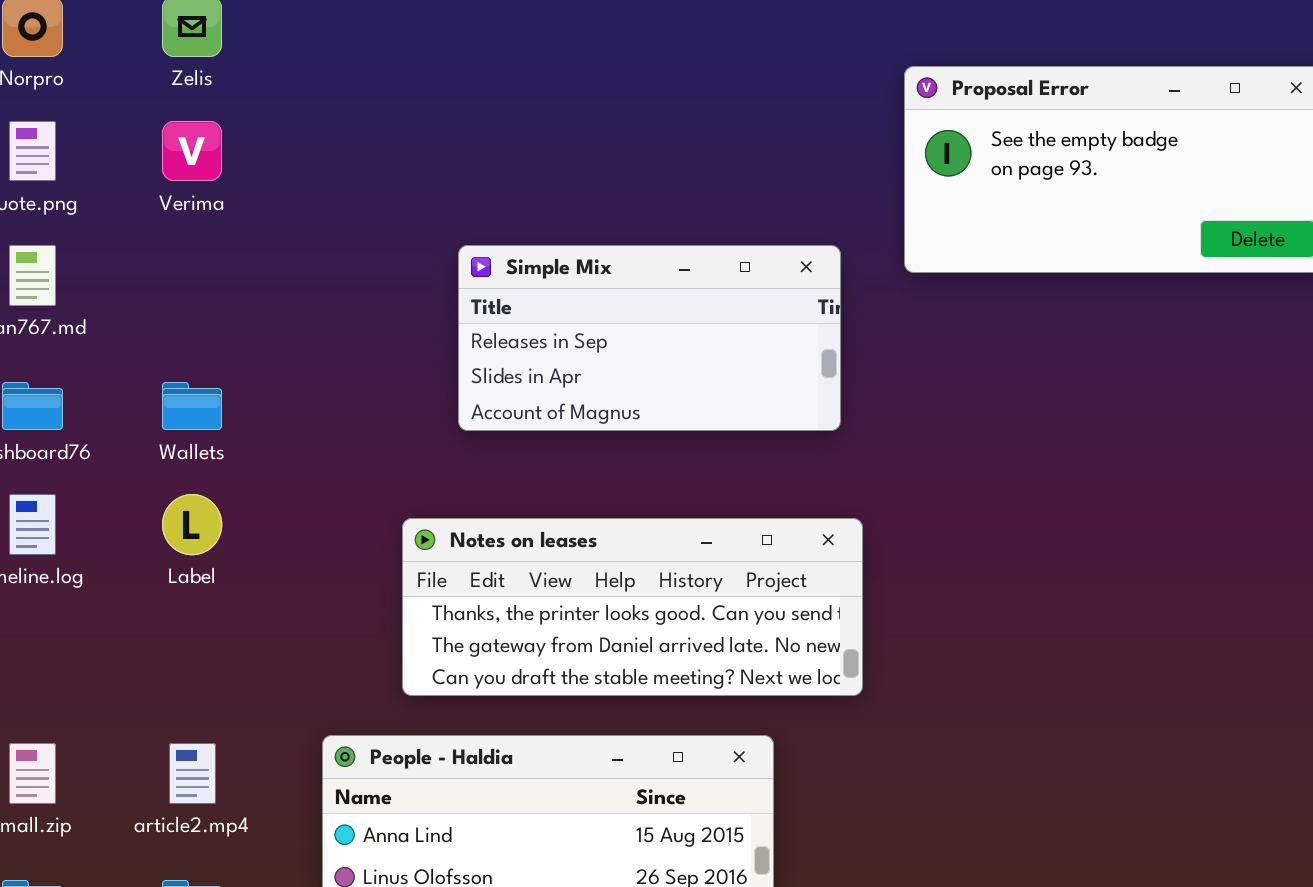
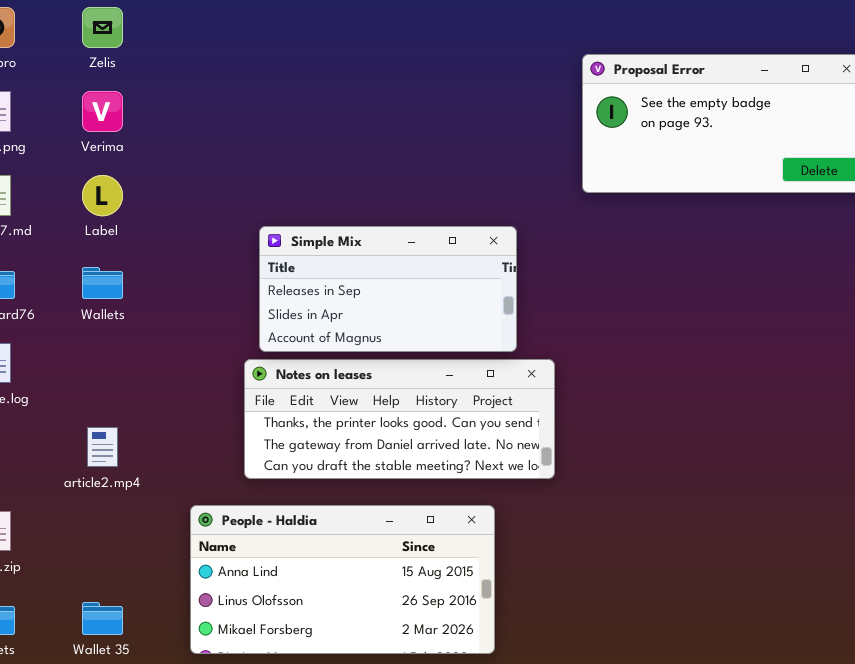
Simple Mix: [458,245,841,431] -> [259,226,517,352], moved
Label: [162,494,222,555] -> [82,175,123,216], moved
article2.mp4: [169,743,216,804] -> [87,427,118,467], moved

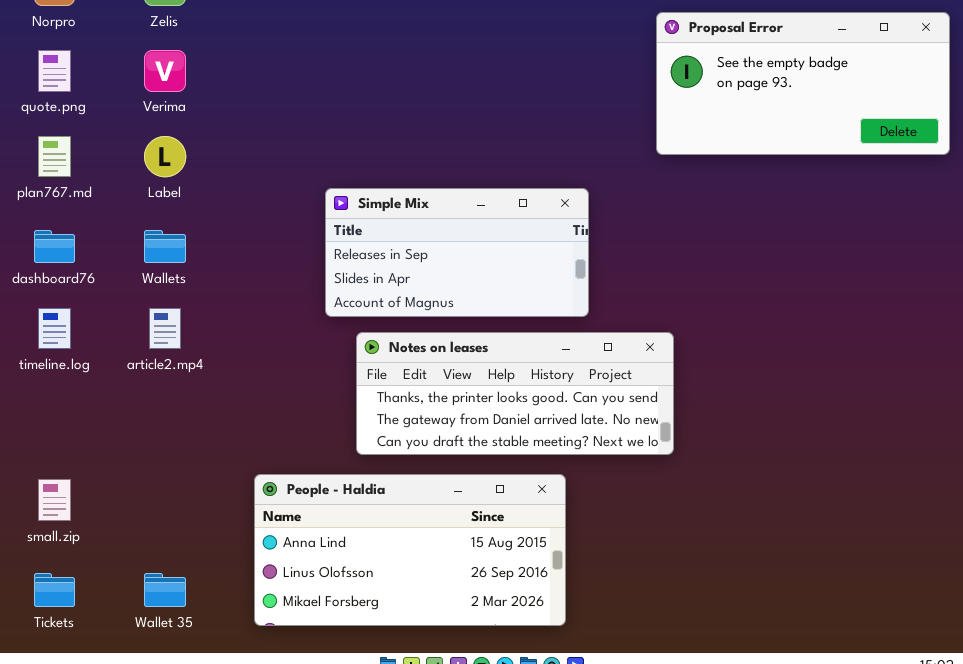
Notes on leases: [244,359,555,479] -> [356,332,674,455], moved
article2.mp4: [87,427,118,467] -> [149,308,181,349], moved

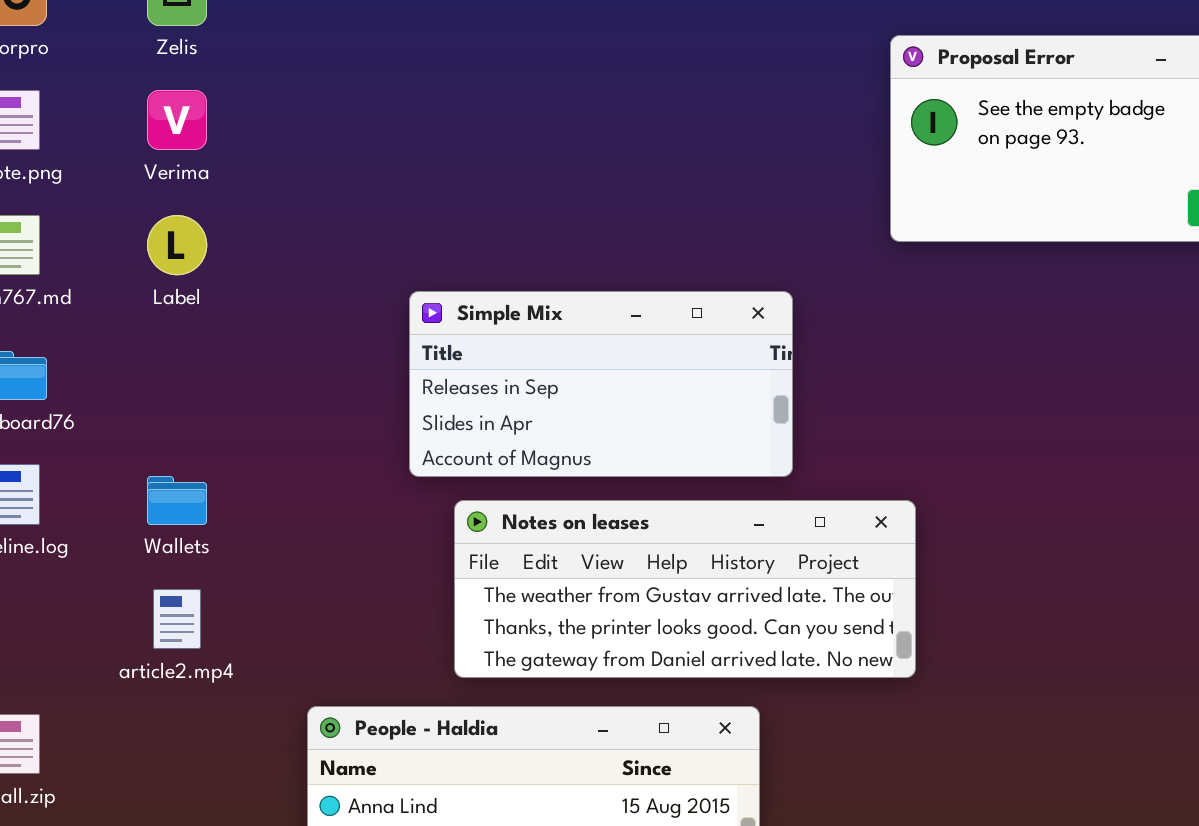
Wallets: [144,230,186,263] -> [147,476,207,525], moved
article2.mp4: [149,308,181,349] -> [153,589,201,649], moved
Notes on leases: [356,332,674,455] -> [454,500,916,678], scrolled up 1 row

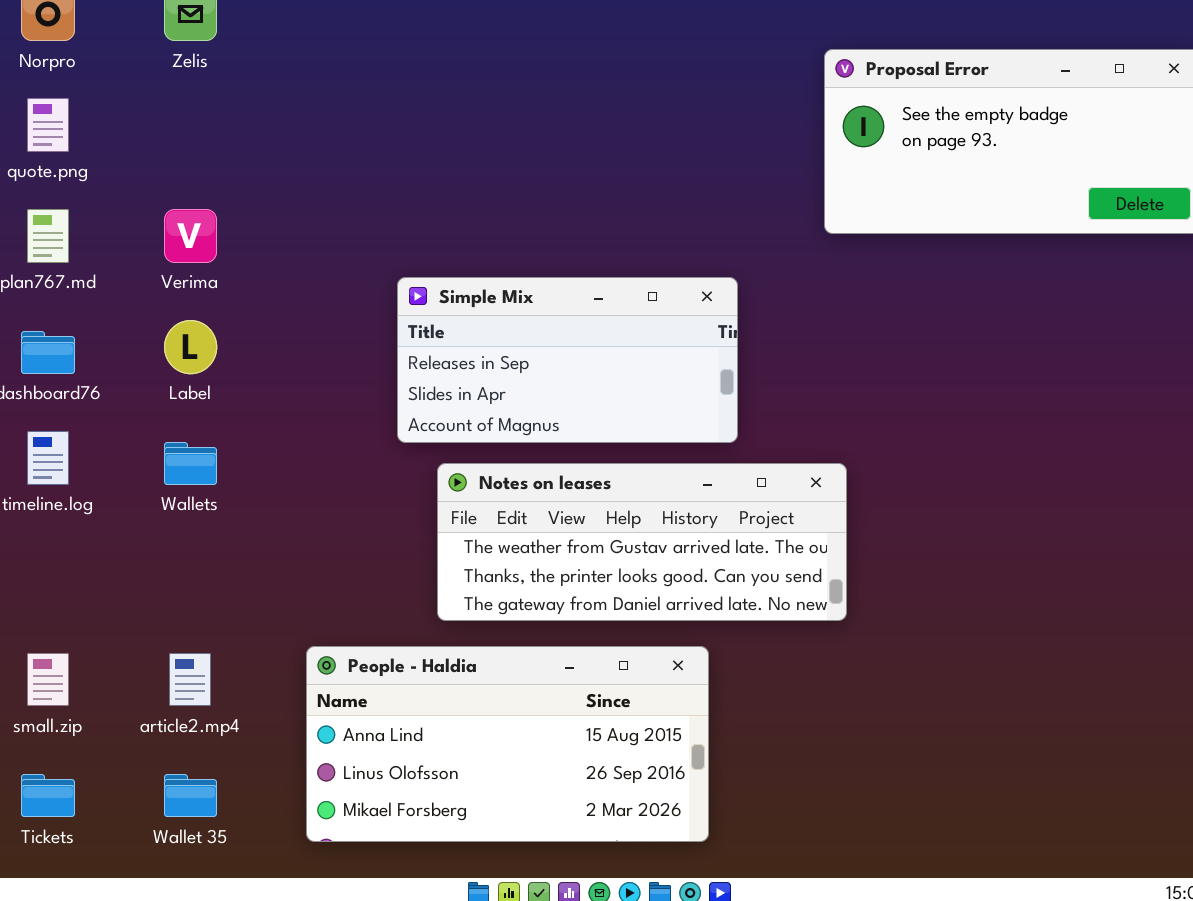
Verima: [147,90,207,150] -> [164,209,217,263], moved
Label: [147,215,207,275] -> [164,320,217,374], moved
article2.mp4: [153,589,201,649] -> [169,653,211,706], moved

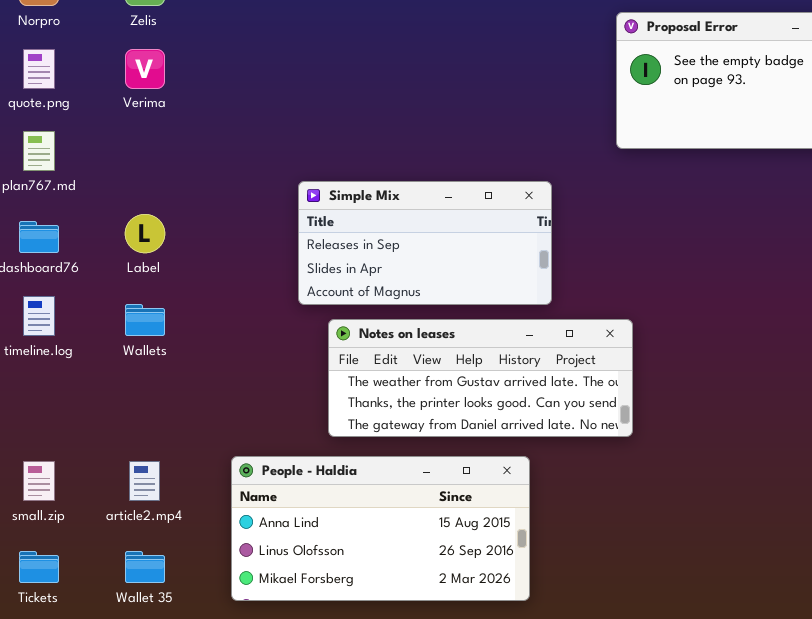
Verima: [164,209,217,263] -> [125,49,165,89], moved

